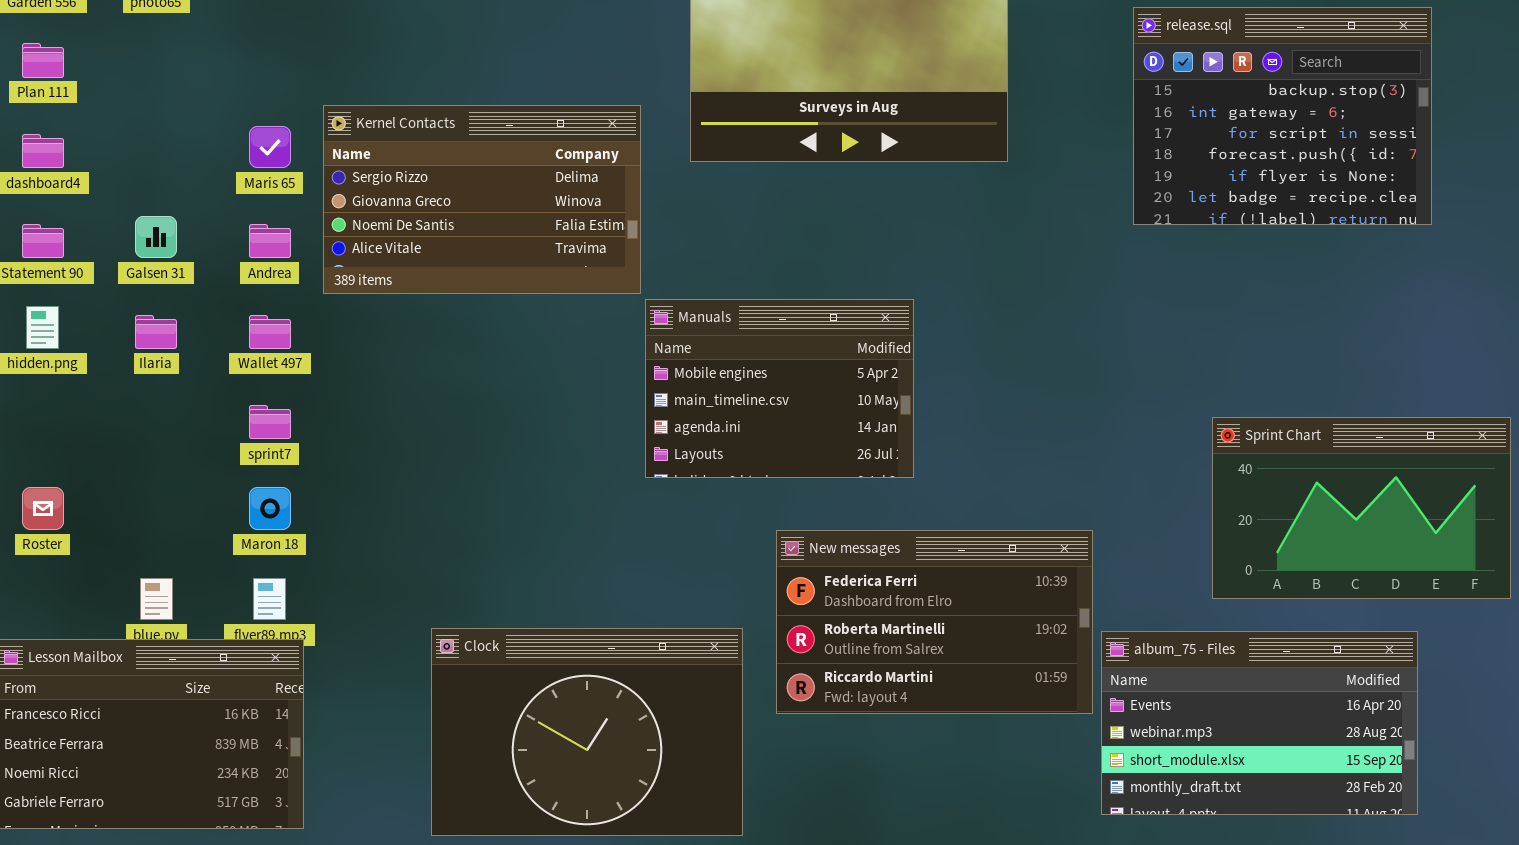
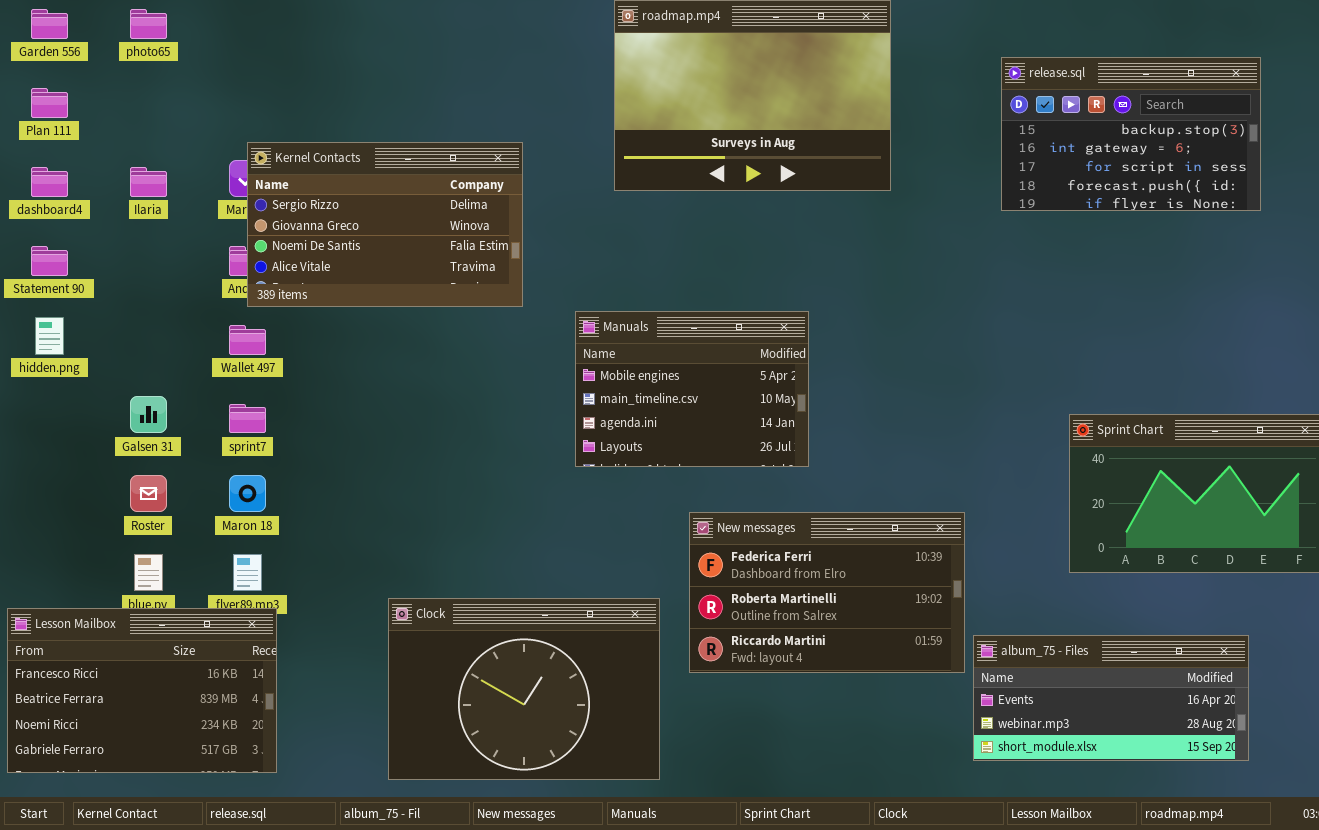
release.sql: [1133,7,1432,225] -> [1001,57,1261,211], resized
Kernel Contacts: [323,105,641,294] -> [247,142,523,307], moved
Galsen 31: [135,216,177,258] -> [130,396,167,433], moved
Ilaria: [135,315,177,349] -> [130,167,167,197], moved
Roster: [22,487,64,530] -> [130,475,167,512], moved
album_75 - Files: [1101,631,1418,815] -> [973,635,1249,761], resized

